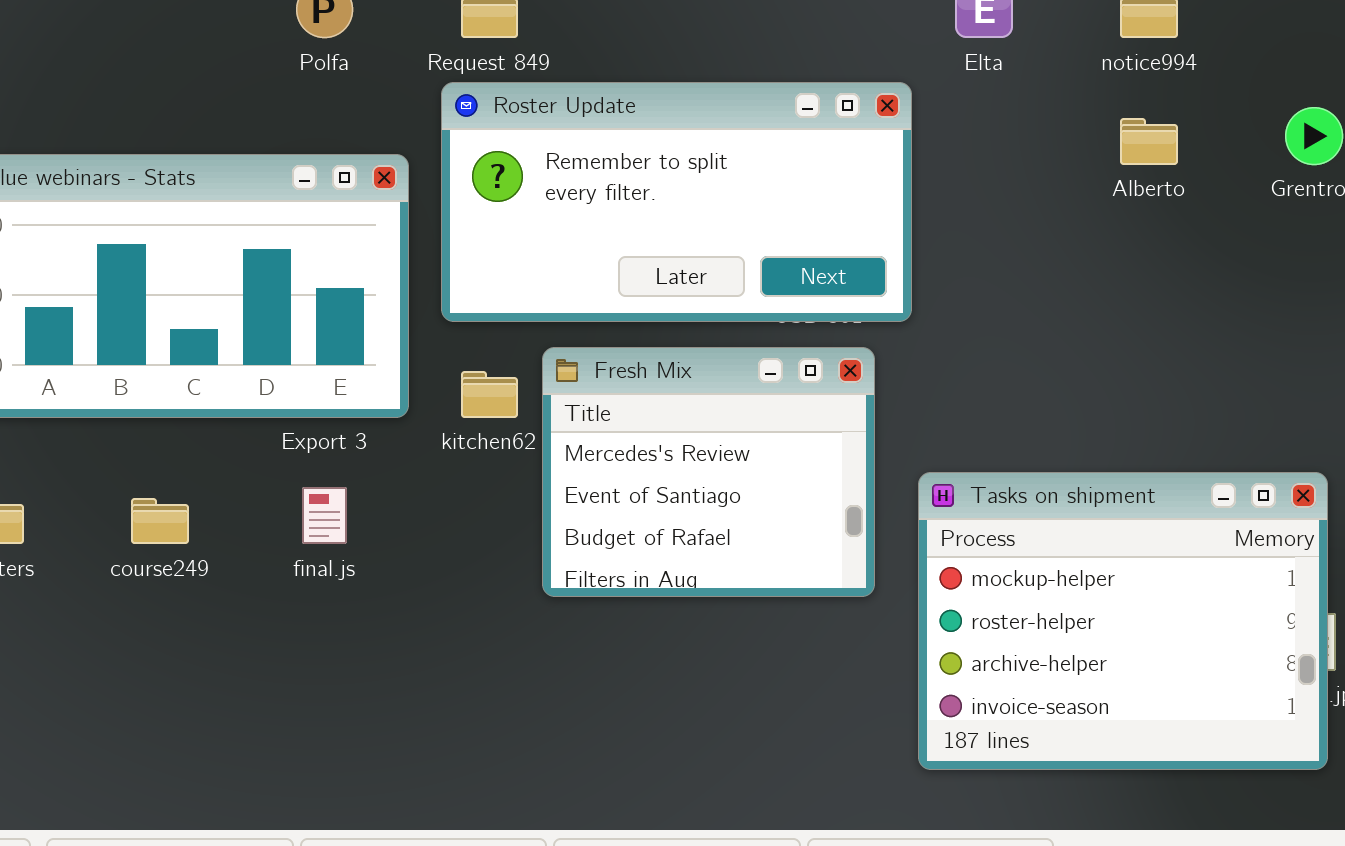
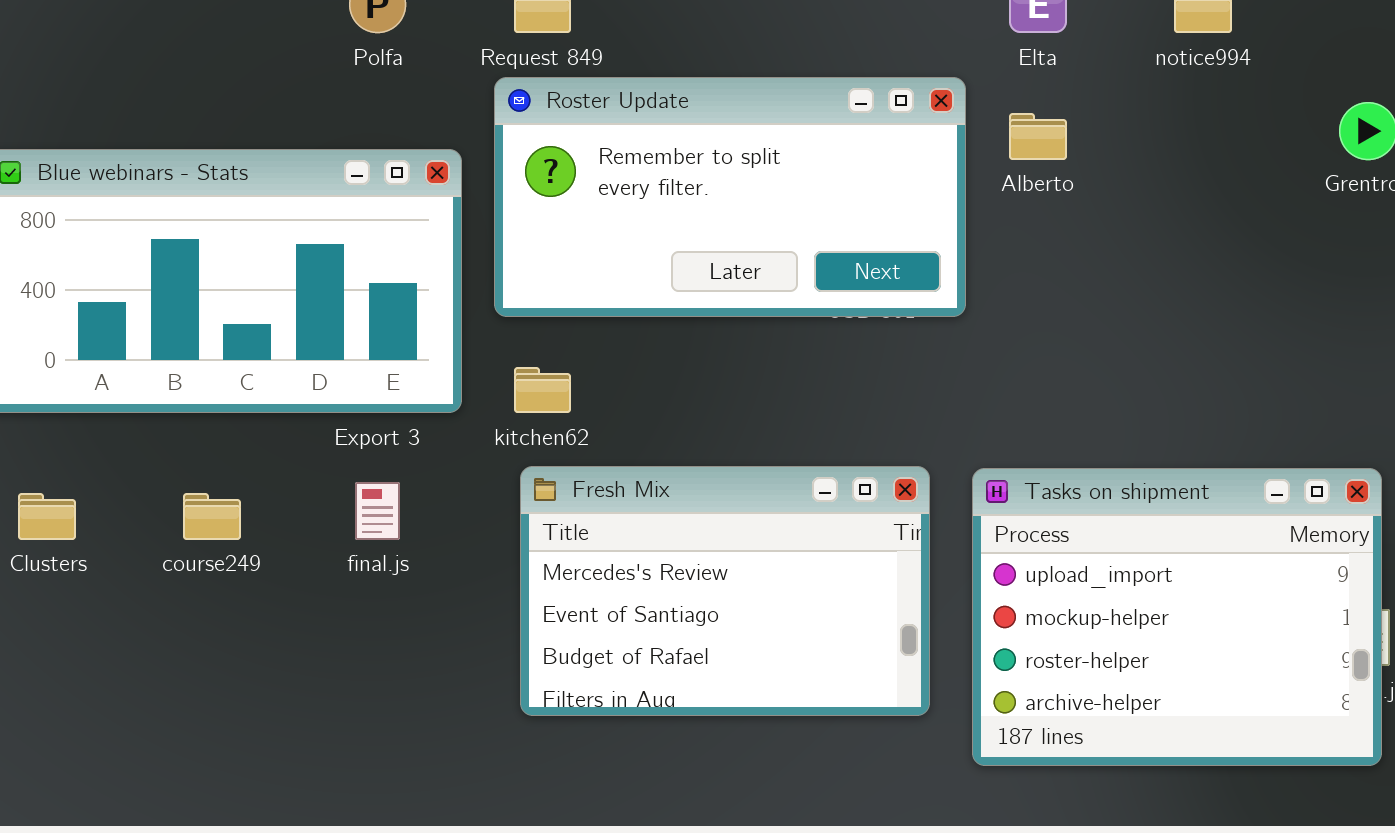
Alberto: [1120,118,1178,165] -> [1009,113,1067,160], moved
Fresh Mix: [542,347,875,597] -> [520,466,930,716], moved, resized
Tasks on shipment: [918,472,1328,770] -> [972,468,1382,766], scrolled up 1 row

